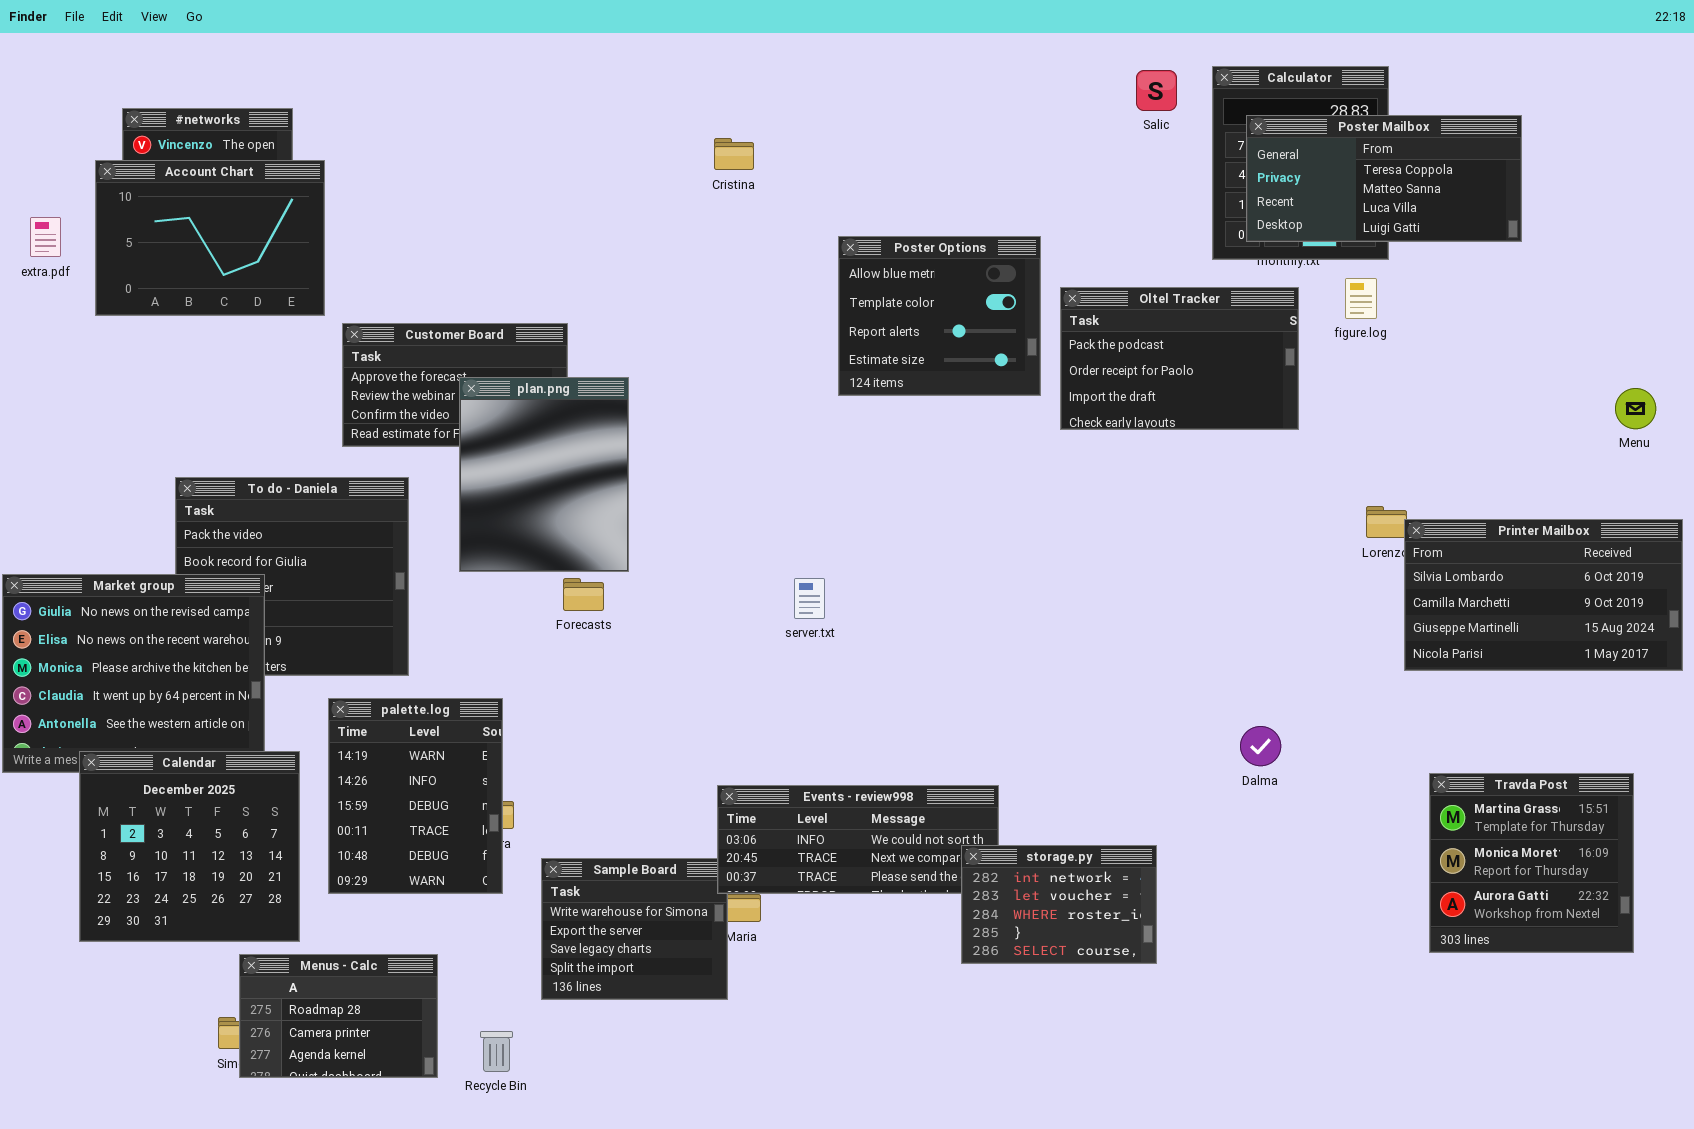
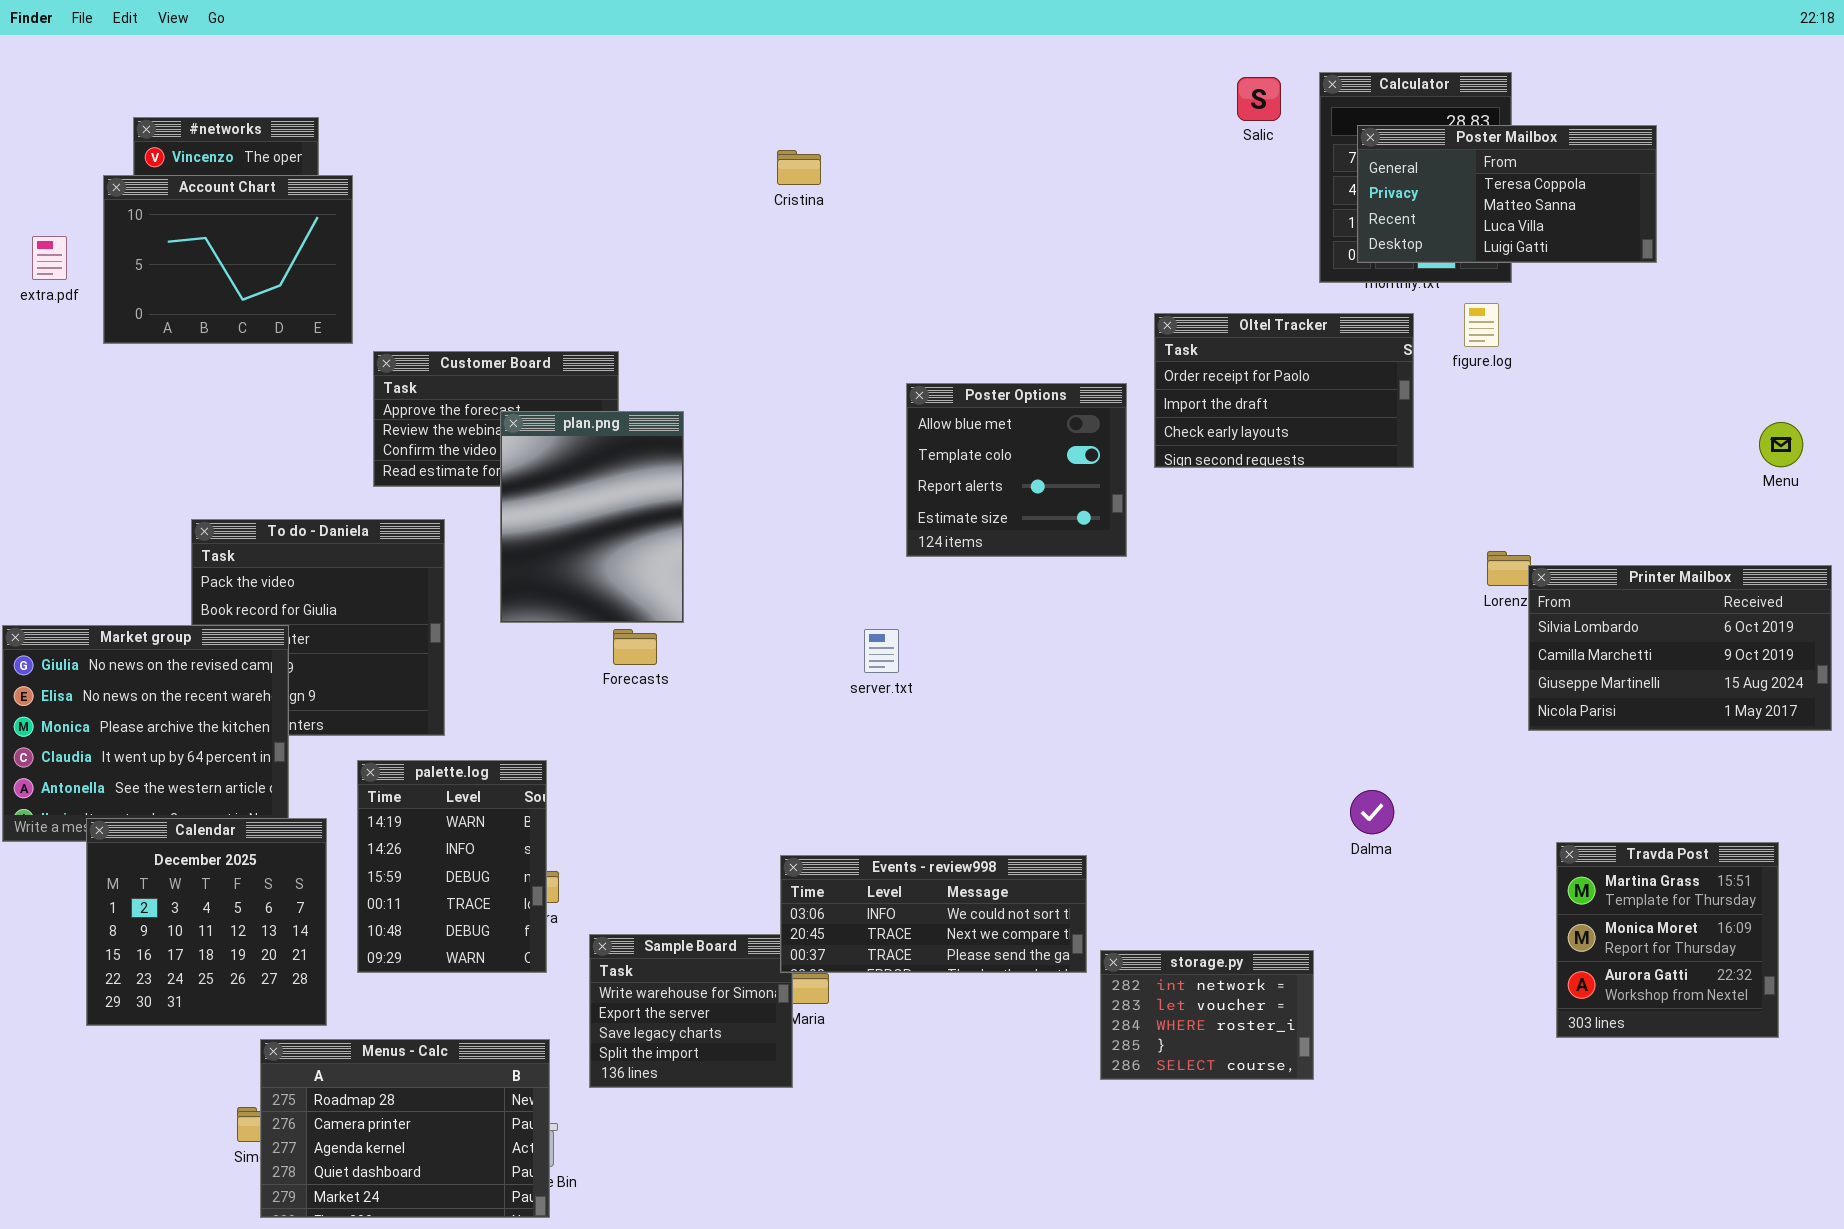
Poster Options: [838,236,1041,396] -> [906,383,1127,557], moved
Oltel Tracker: [1060,287,1299,430] -> [1154,313,1414,468], scrolled down 1 row
storage.py: [961,845,1157,964] -> [1100,950,1314,1080], moved
Menus - Calc: [239,954,438,1078] -> [260,1039,550,1218], resized

